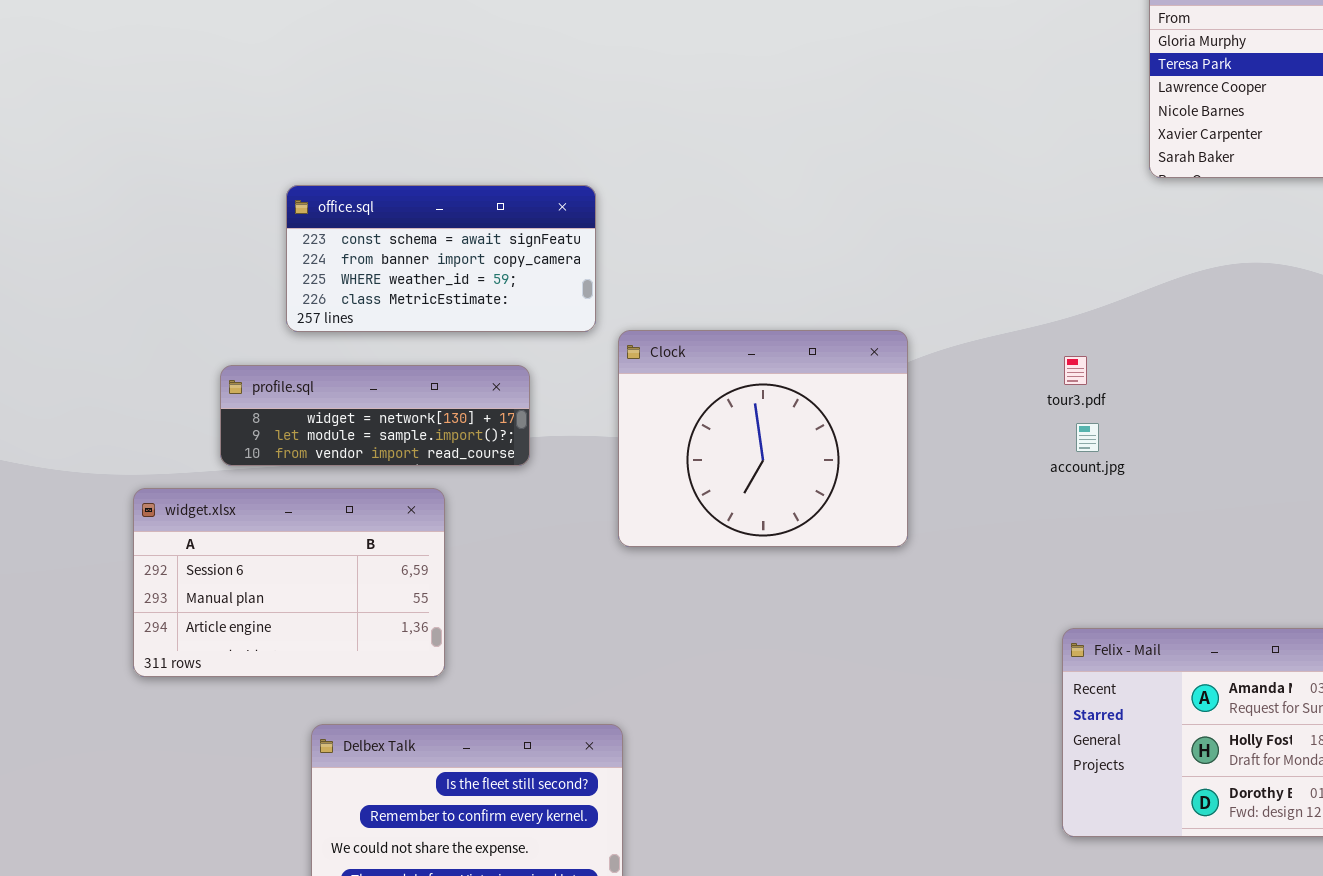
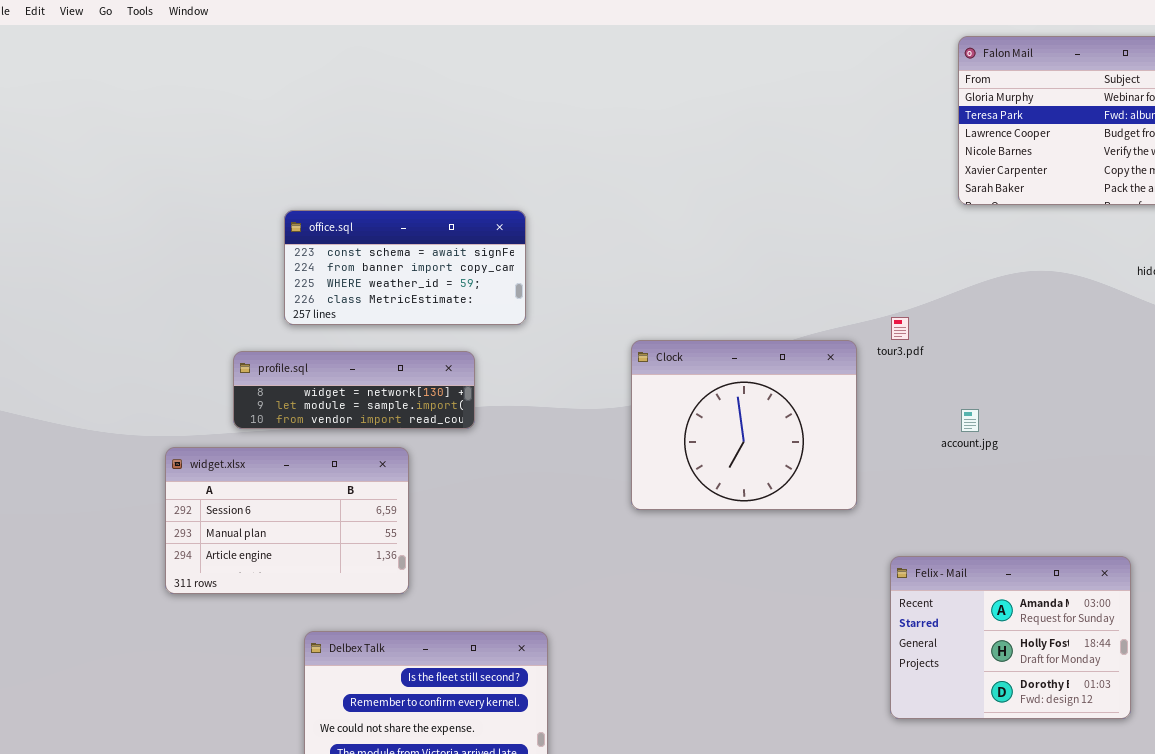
Clock: [618,330,908,547] -> [631,340,857,510], moved
tour3.pdf: [1064,356,1087,385] -> [891,317,909,340], moved
account.jpg: [1076,423,1099,452] -> [961,409,979,432], moved

